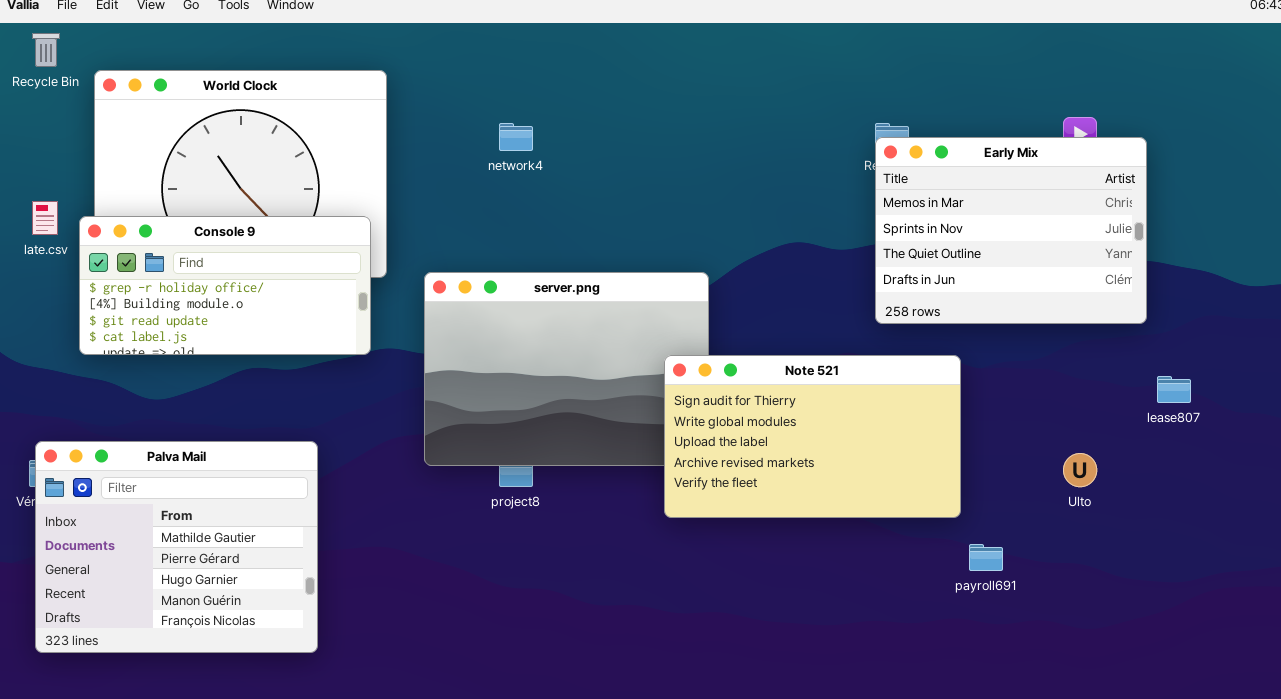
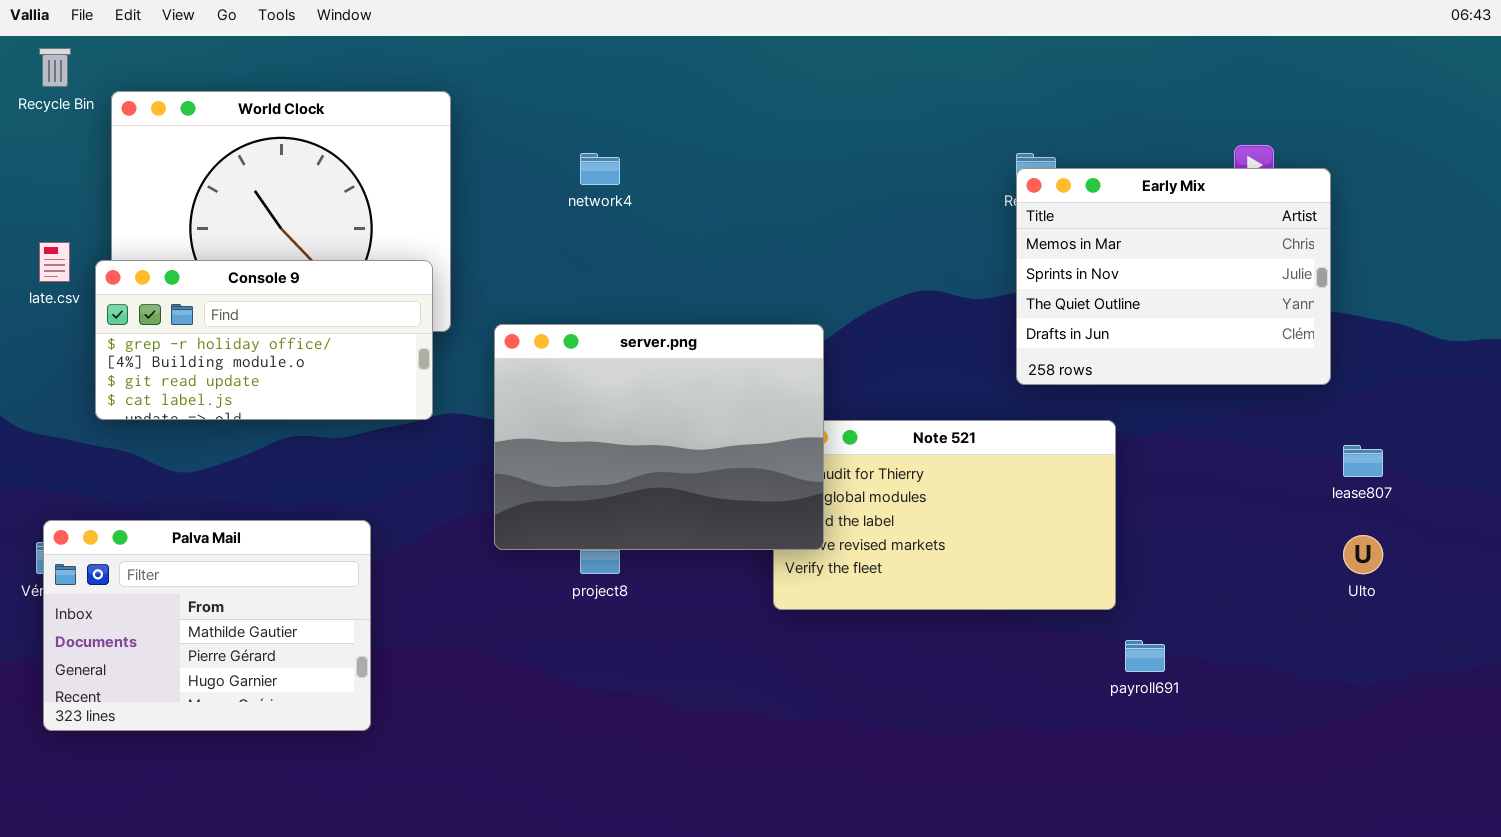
server.png: [424,272,709,466] -> [494,324,824,550], raised
Palva Mail: [35,441,318,653] -> [43,520,371,731], resized
Ulto: [1063,453,1097,487] -> [1343,535,1383,574], moved

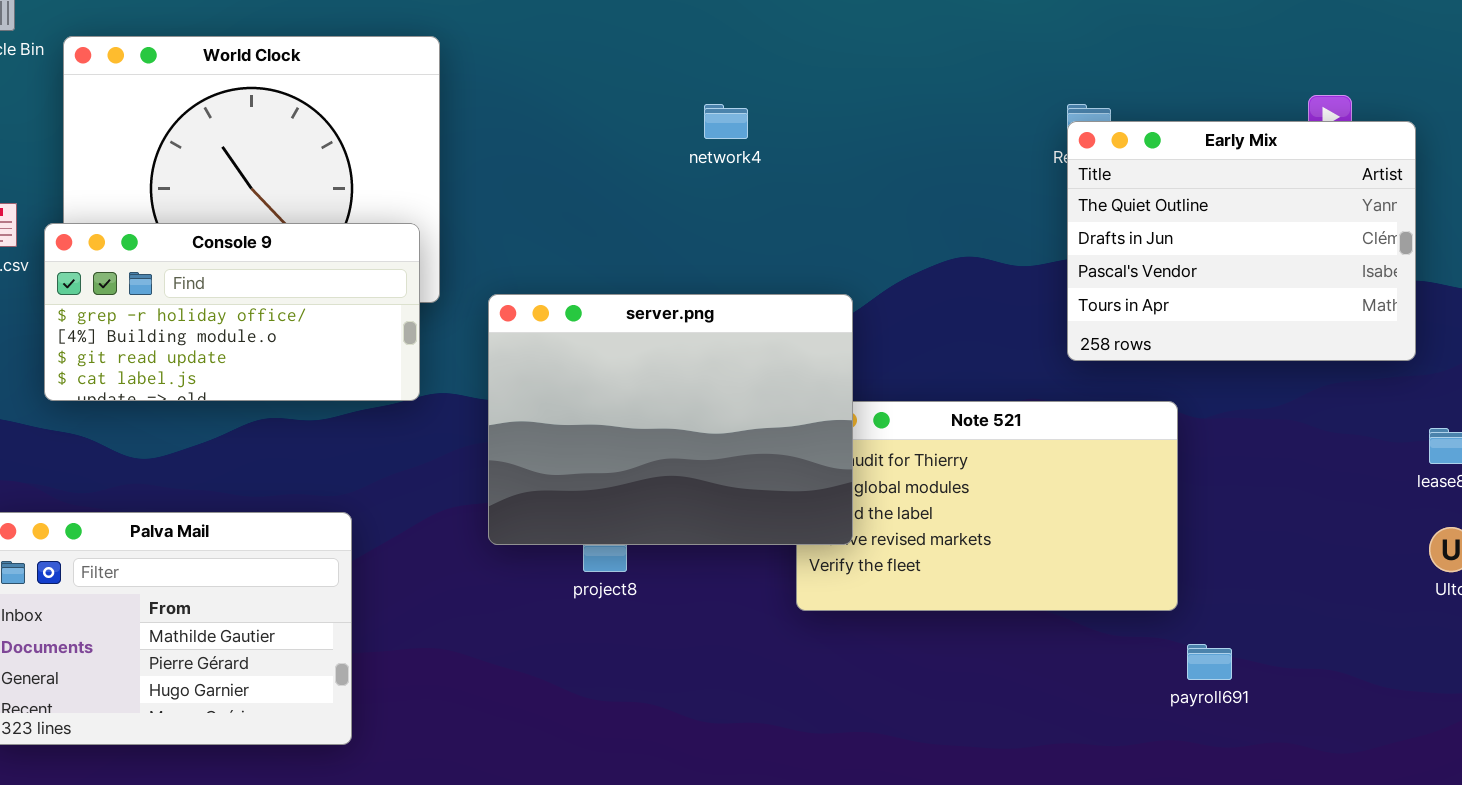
network4: [580,153,620,185] -> [704,104,748,139], moved
Early Mix: [1016,168,1331,385] -> [1067,121,1416,361], scrolled down 2 rows

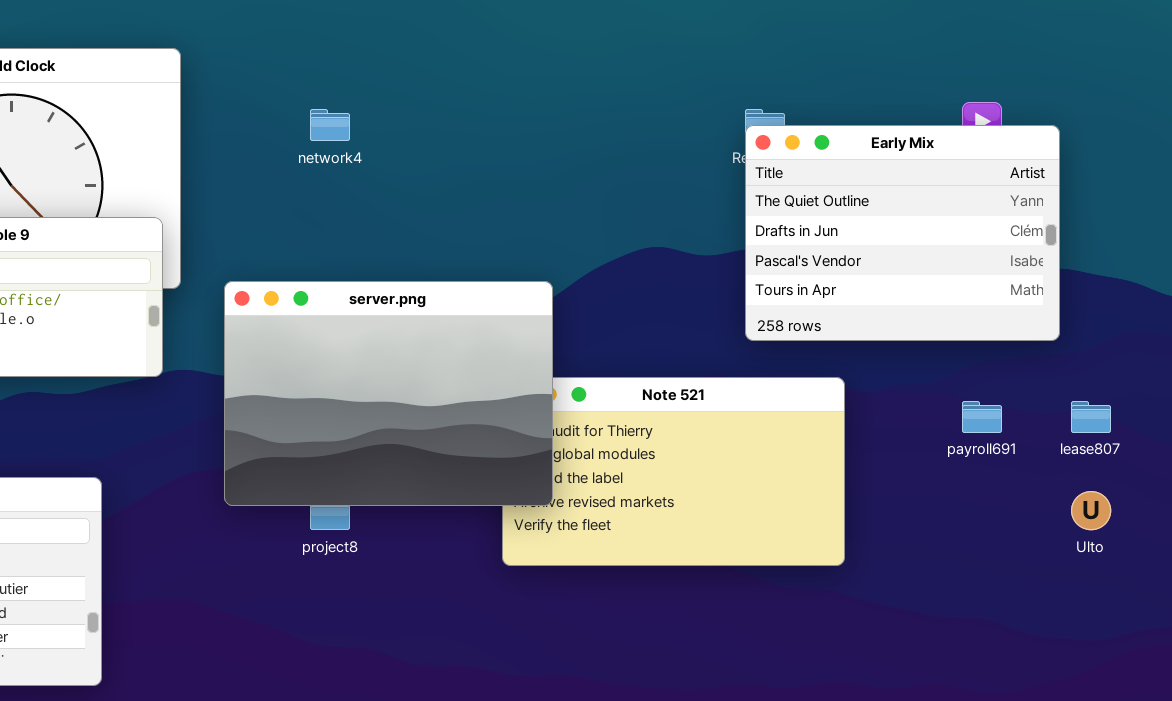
network4: [704,104,748,139] -> [310,109,350,141], moved
payroll691: [1187,644,1232,680] -> [962,401,1002,433], moved

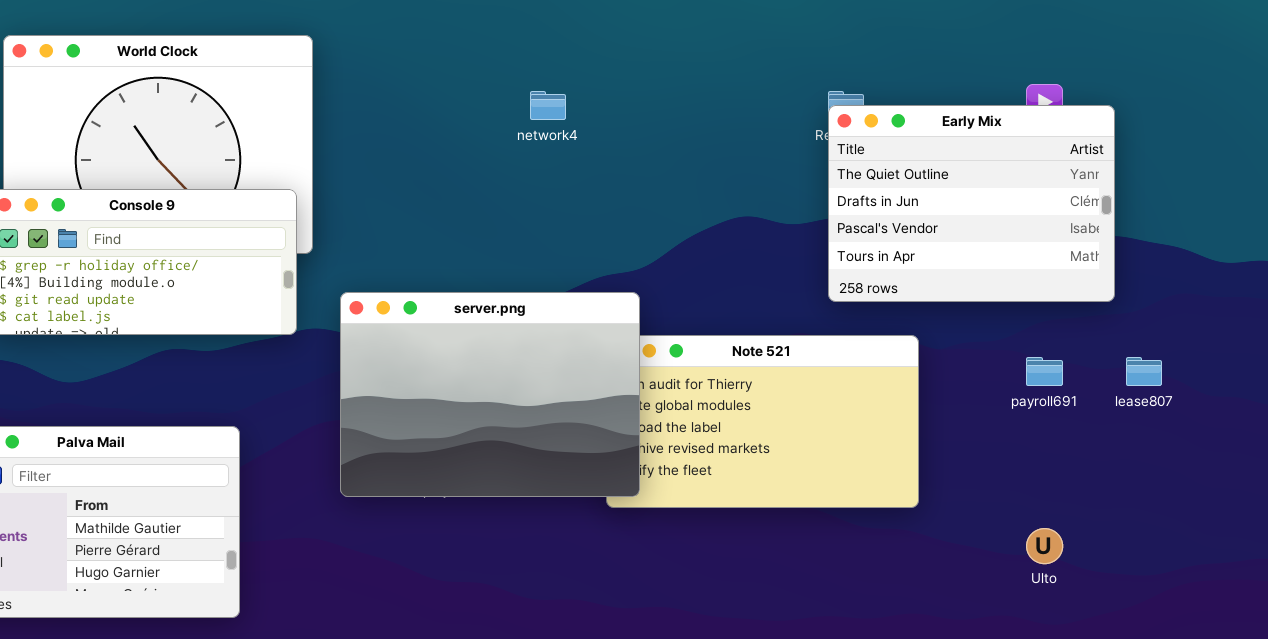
network4: [310,109,350,141] -> [530,91,566,120], moved
server.png: [224,281,553,506] -> [340,292,640,497], moved
Ulto: [1071,491,1111,530] -> [1026,528,1063,564], moved

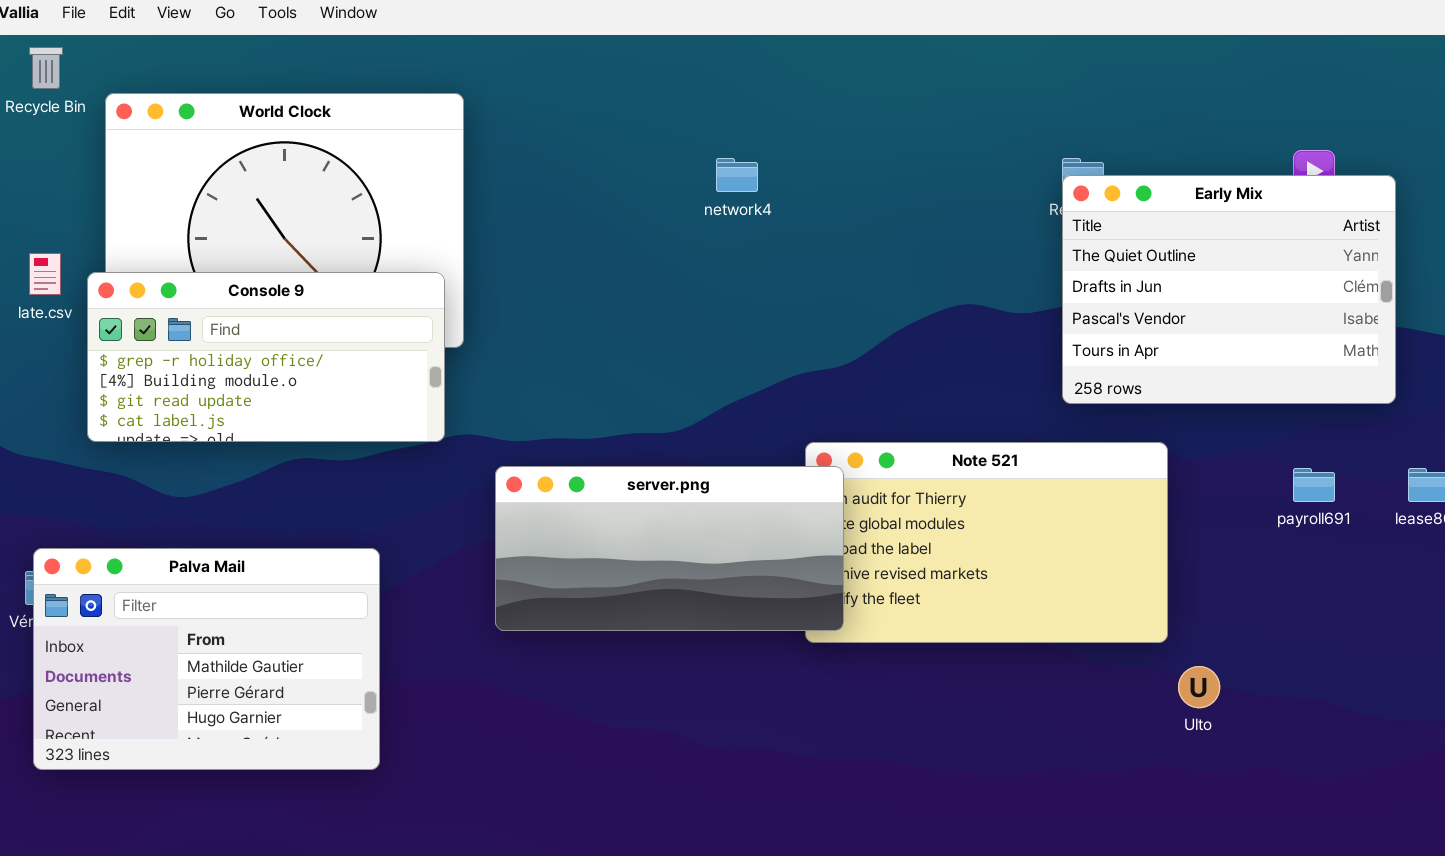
server.png: [340,292,640,497] -> [495,466,844,631], resized
Ulto: [1026,528,1063,564] -> [1178,666,1220,708], moved

